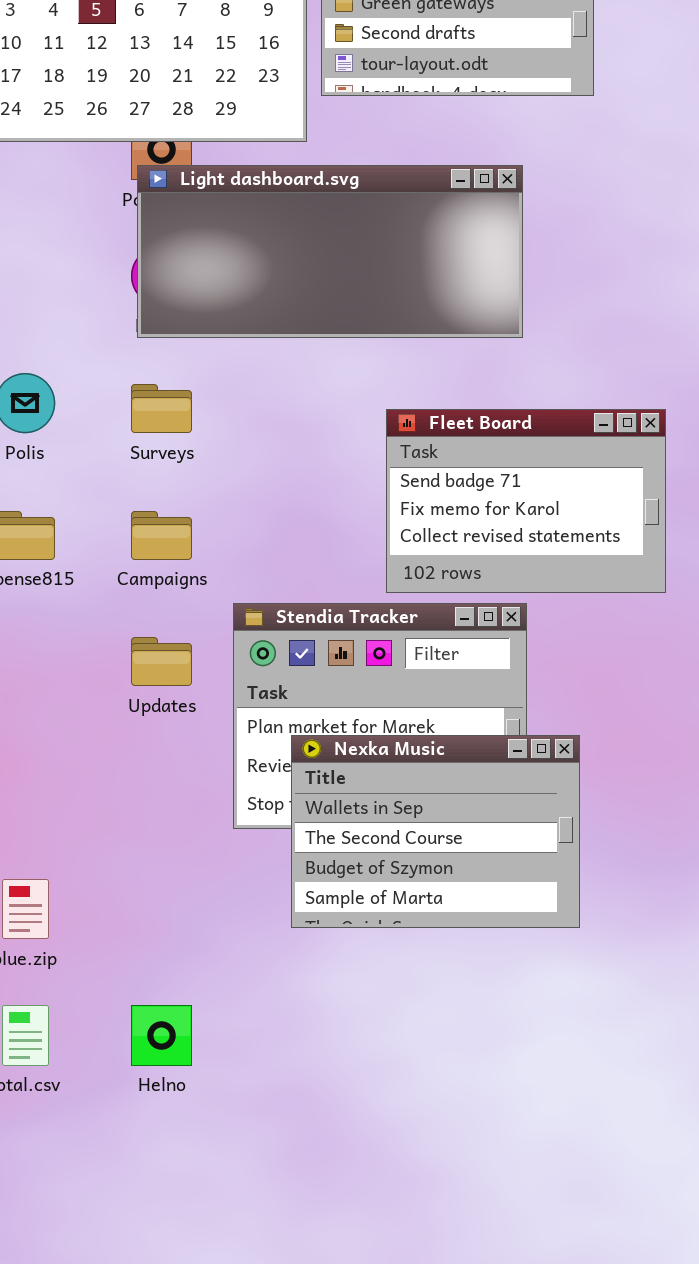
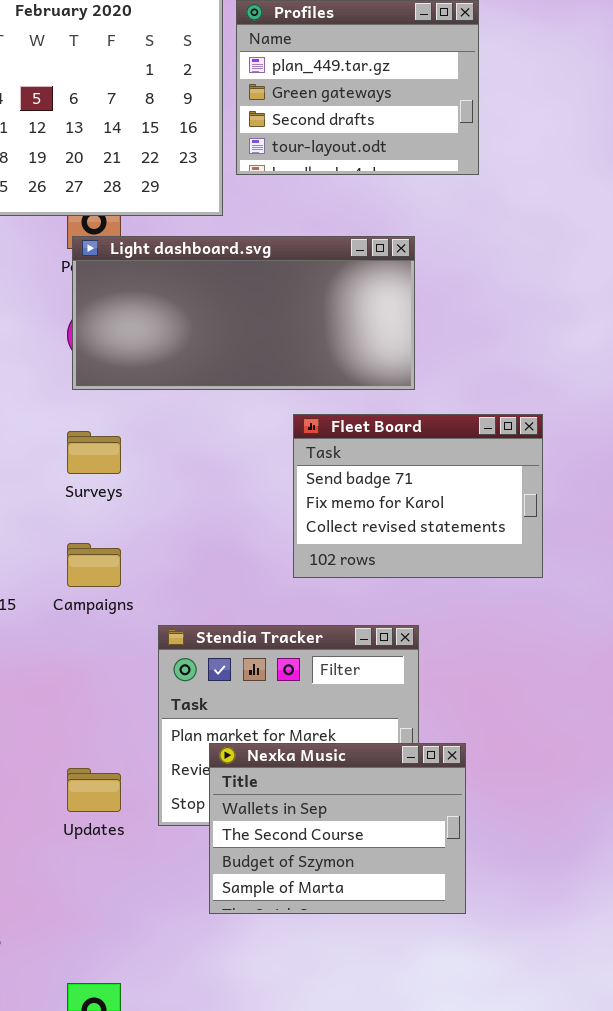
Fleet Board: [386,409,666,593] -> [293,414,543,578], moved
Updates: [131,637,192,686] -> [67,768,121,812], moved

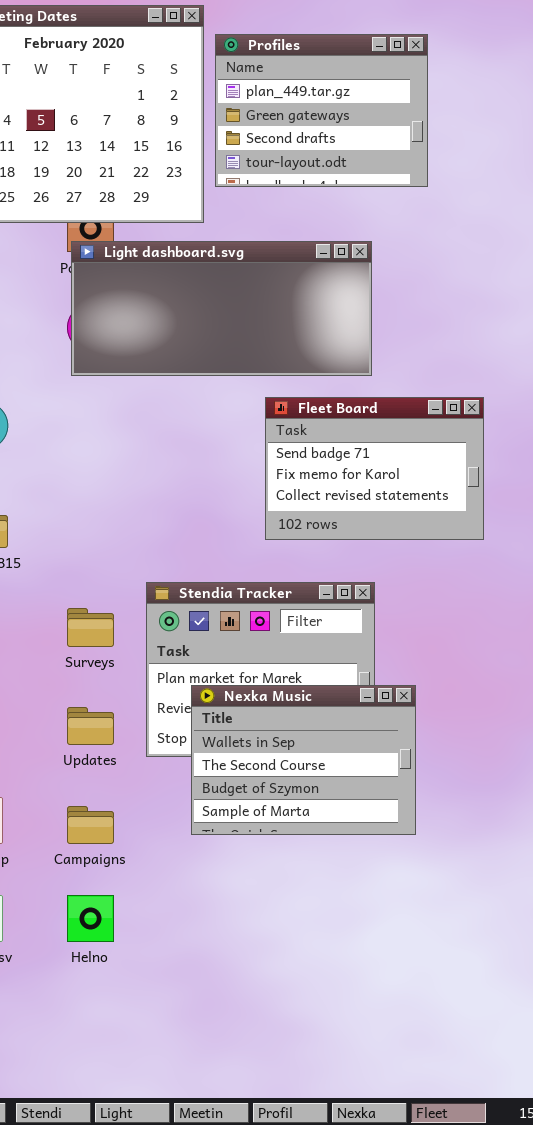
Surveys: [67,431,121,474] -> [67,608,114,647], moved
Campaigns: [67,543,121,587] -> [67,806,114,844], moved

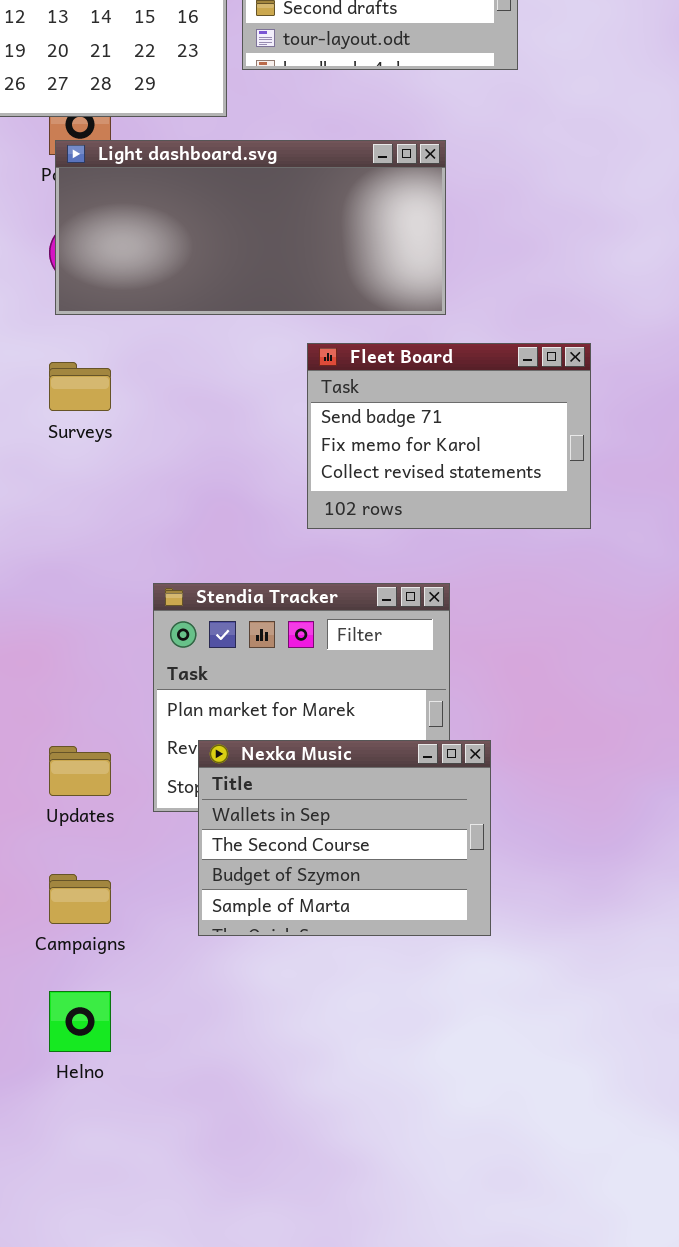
Surveys: [67,608,114,647] -> [49,362,111,411], moved
Nexka Music: [191,685,416,835] -> [198,740,491,936], moved

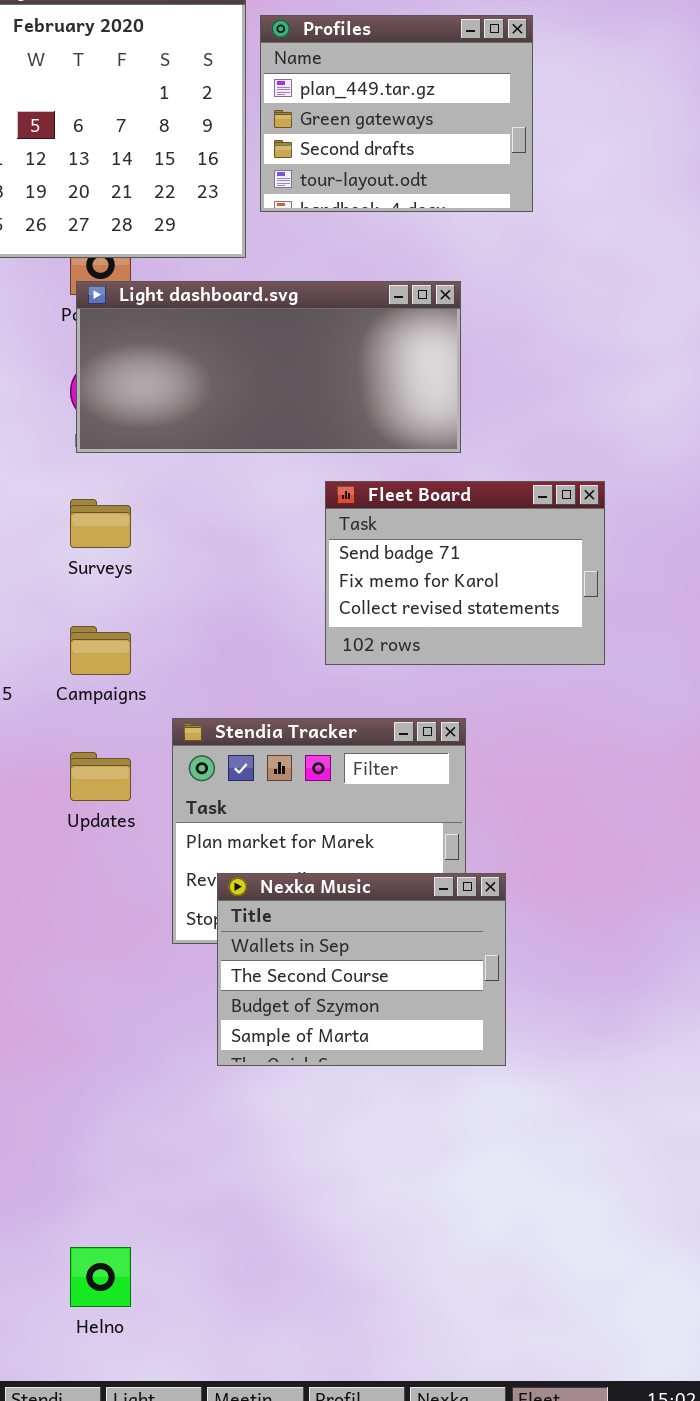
Updates: [49,746,111,796] -> [70,752,131,801], moved
Campaigns: [49,874,111,924] -> [70,626,131,675], moved
Helno: [49,991,111,1052] -> [70,1247,131,1307], moved

